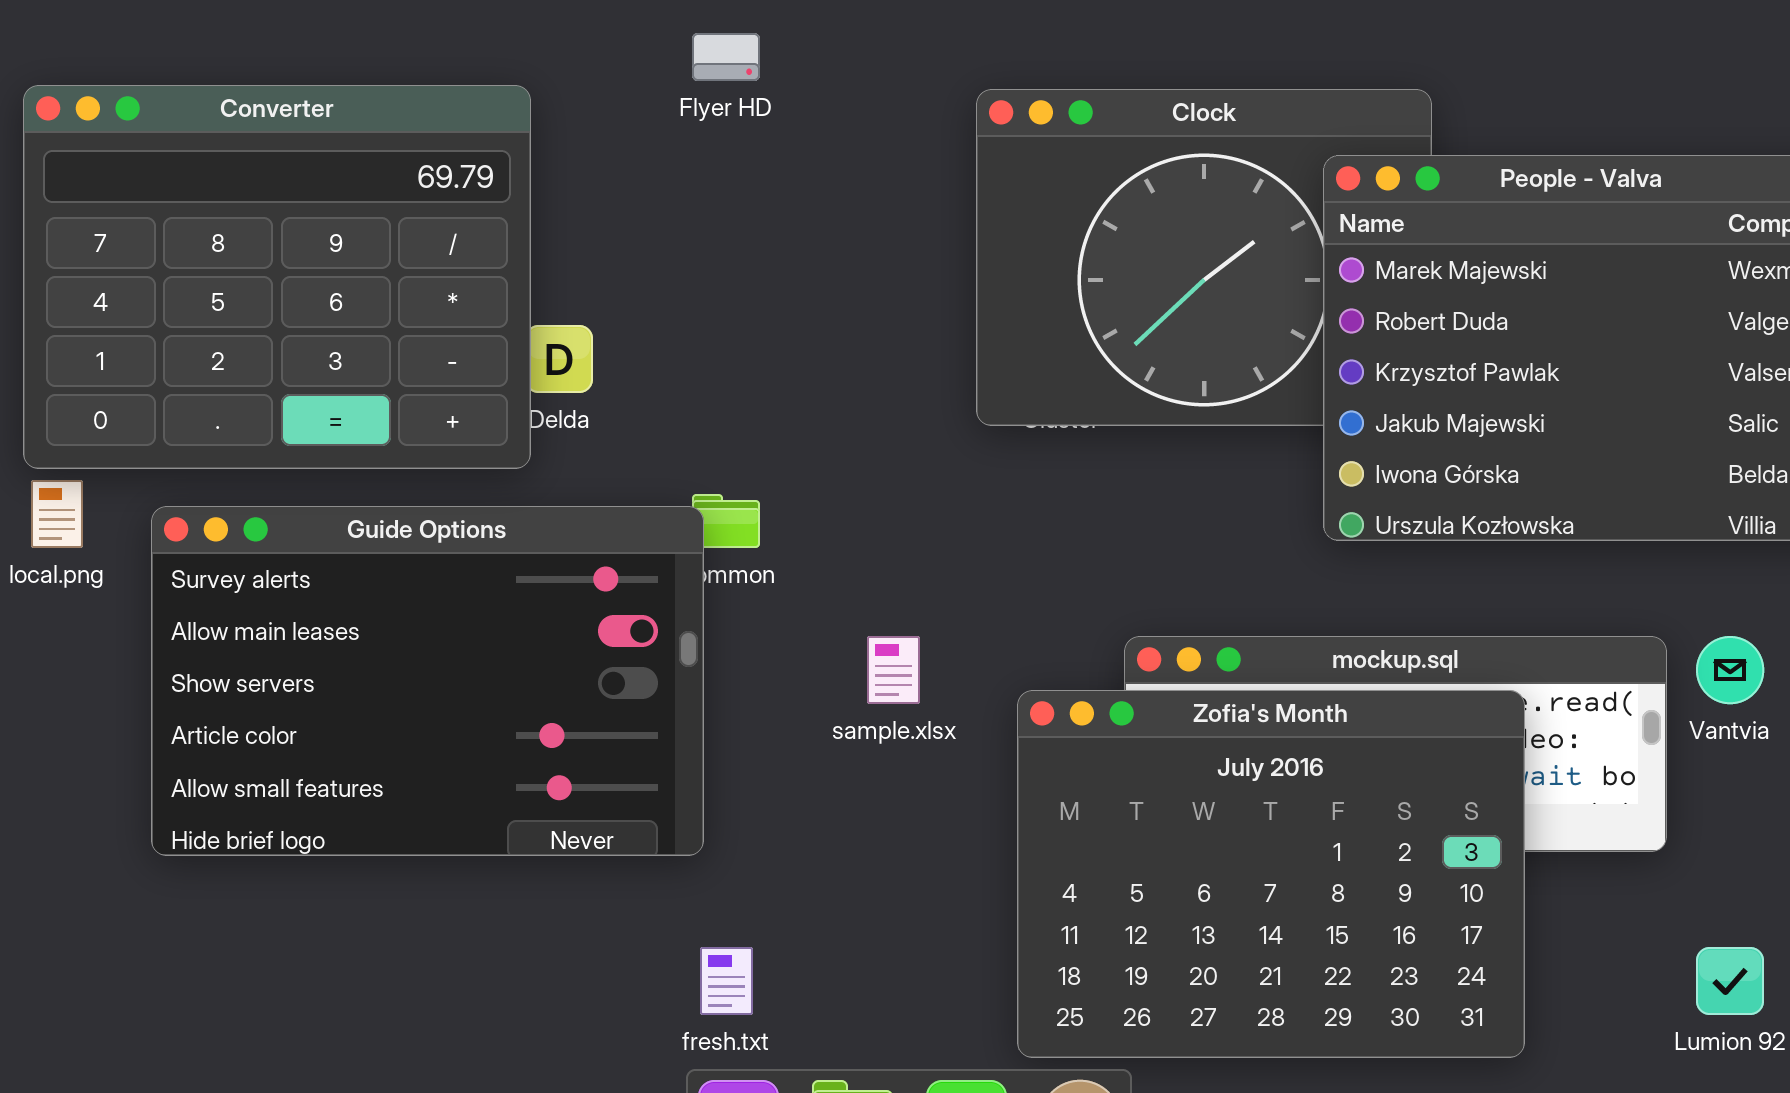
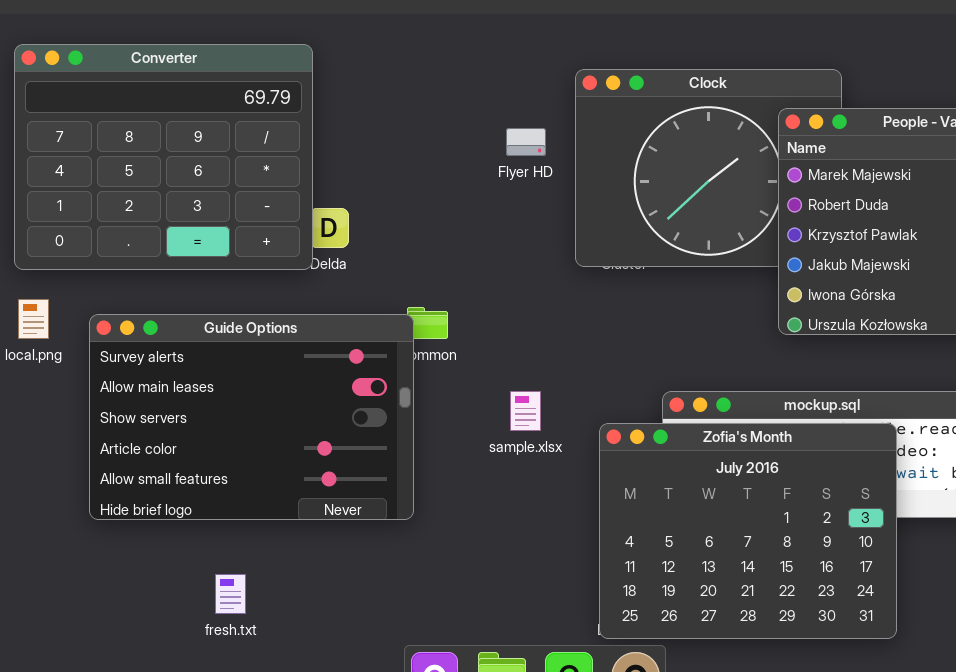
Flyer HD: [692,33,760,81] -> [506,128,546,156], moved
Converter: [23,85,531,469] -> [14,44,313,270], moved
fresh.txt: [700,947,753,1015] -> [215,574,246,614], moved

